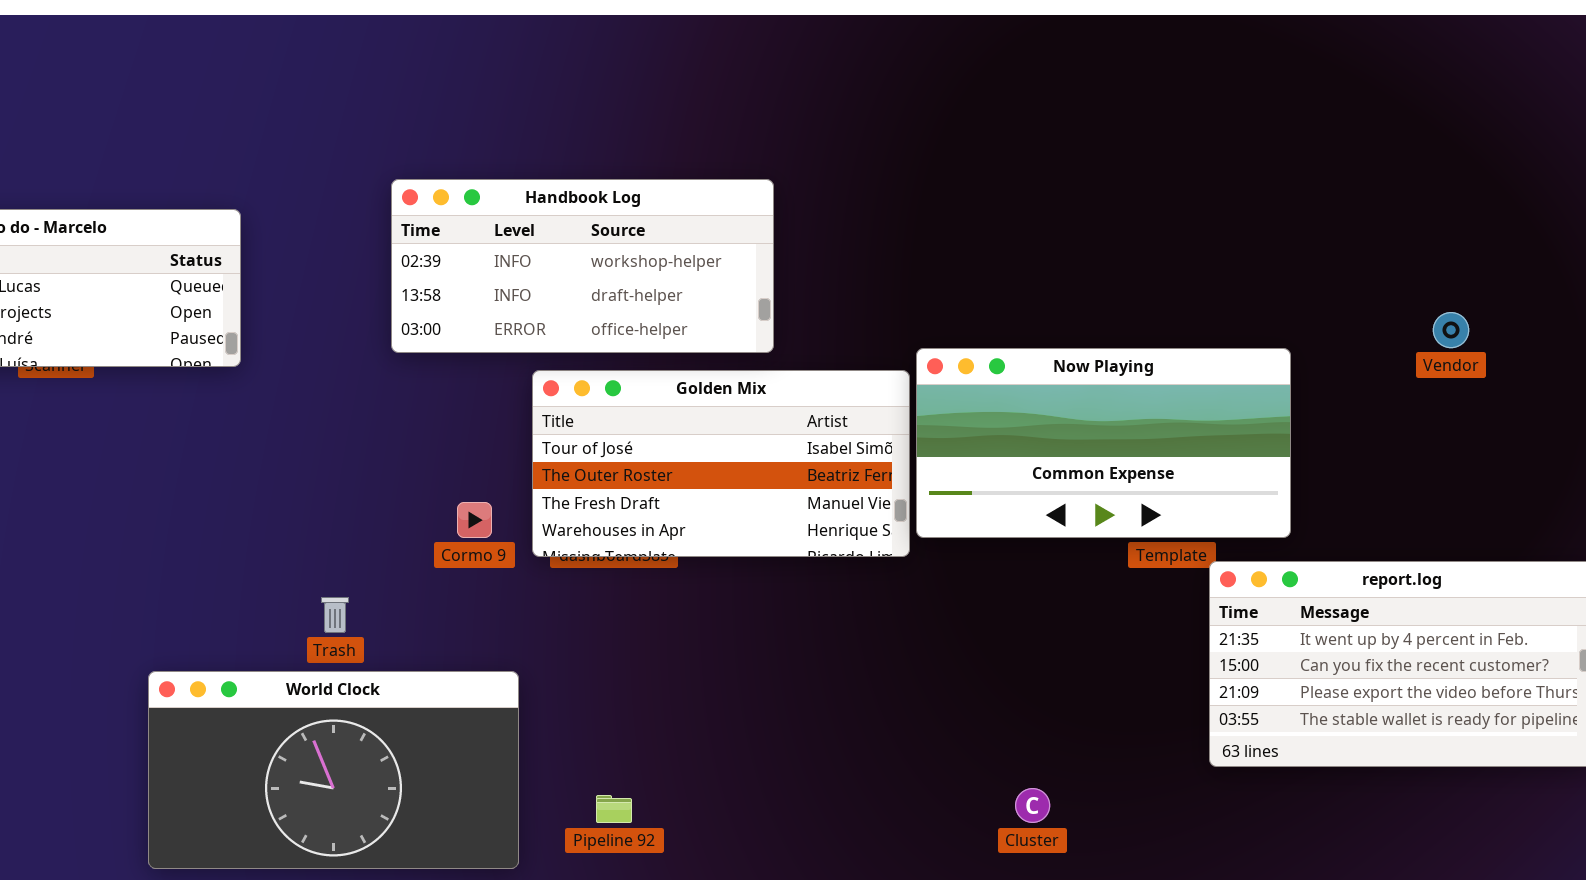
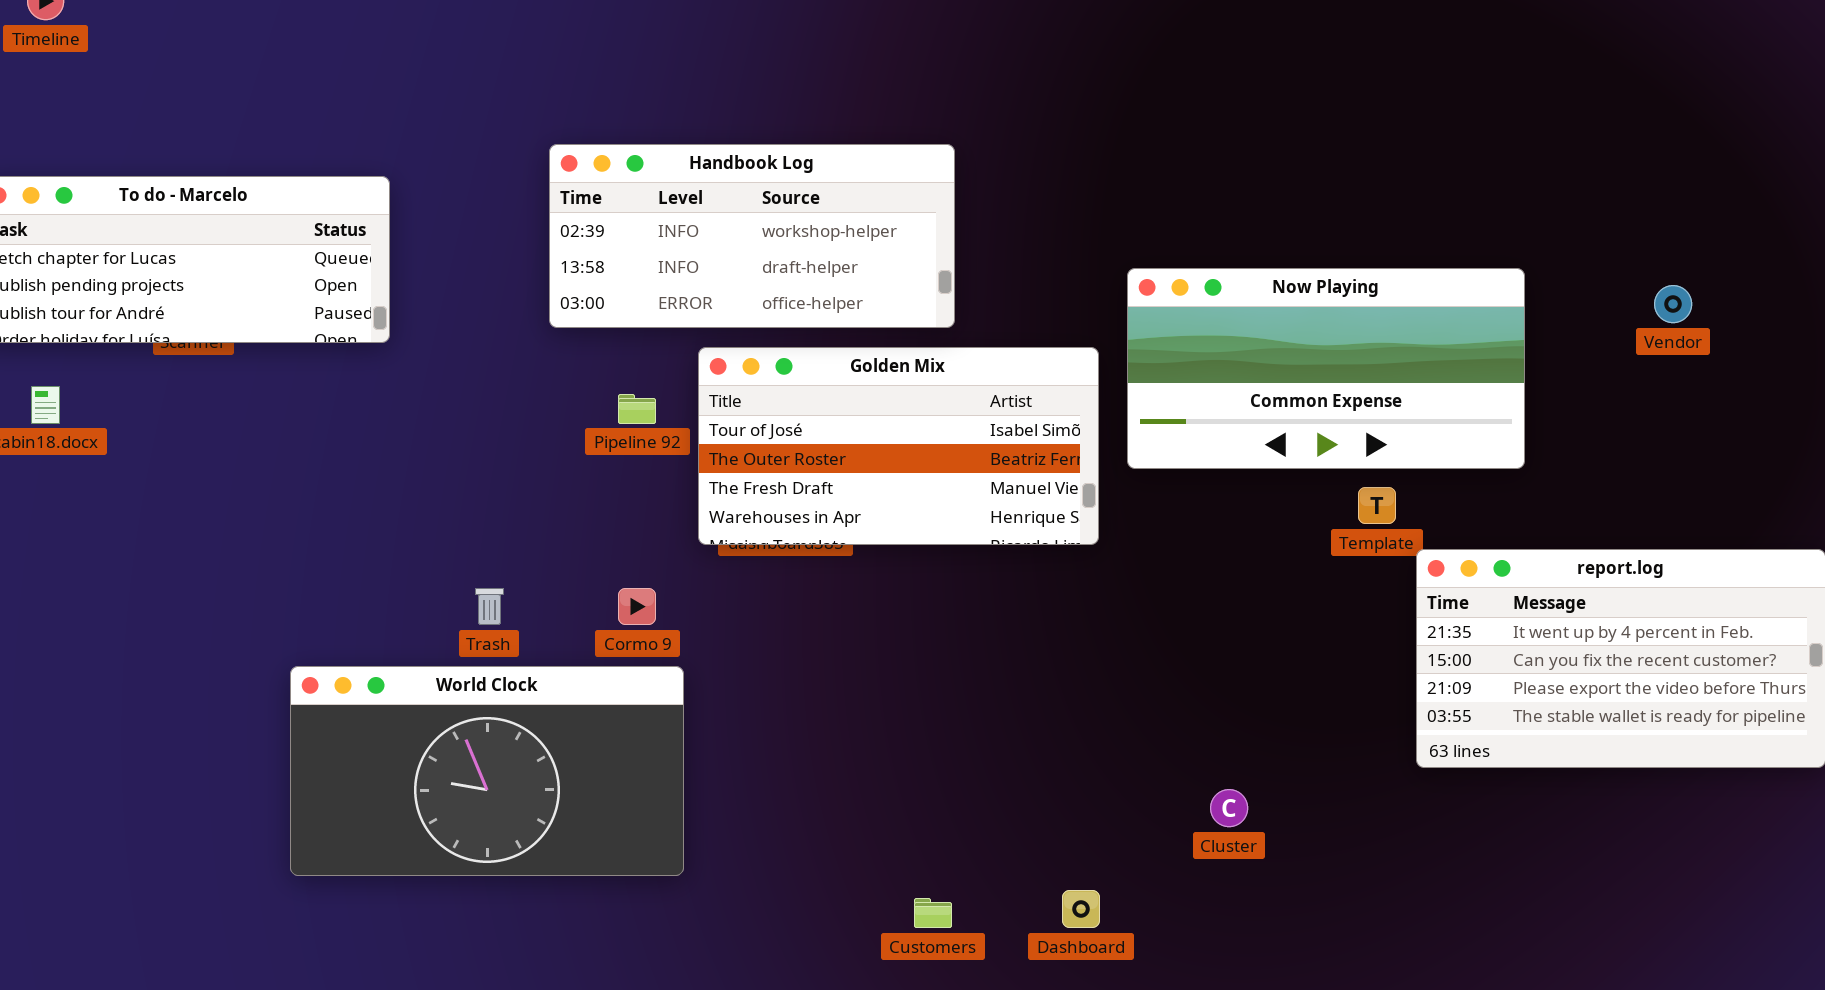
Now Playing: [916,348,1291,538] -> [1127,268,1525,469], moved
Cormo 9: [457,502,492,538] -> [618,588,656,625], moved
Pipeline 92: [596,795,632,823] -> [618,394,656,424], moved

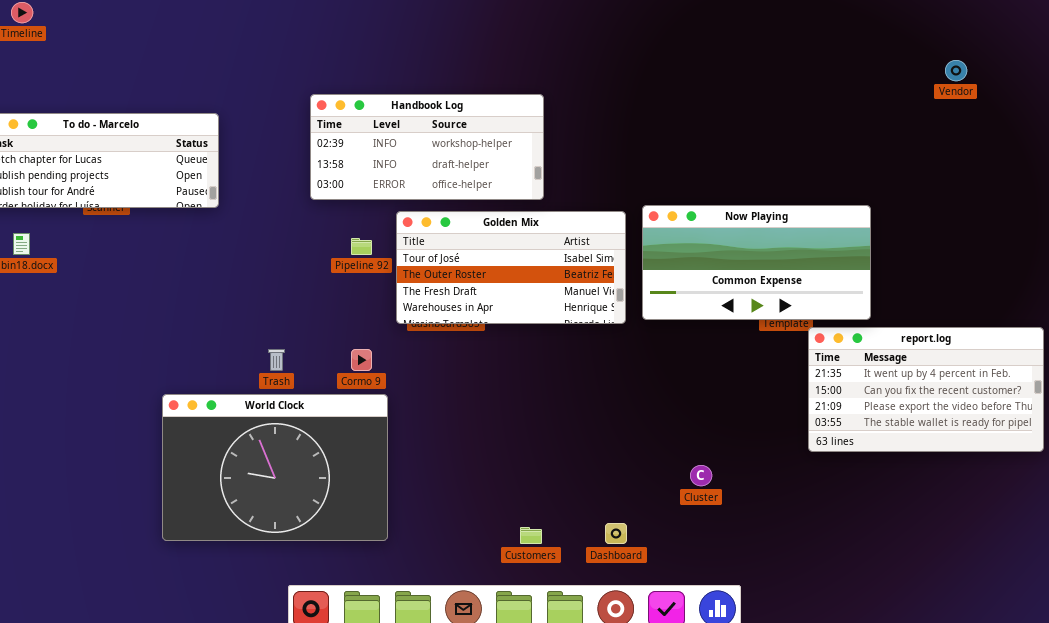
Now Playing: [1127,268,1525,469] -> [642,205,871,320], moved
Vendor: [1654,285,1692,323] -> [945,60,967,81], moved
World Clock: [290,666,684,876] -> [162,394,388,541], resized

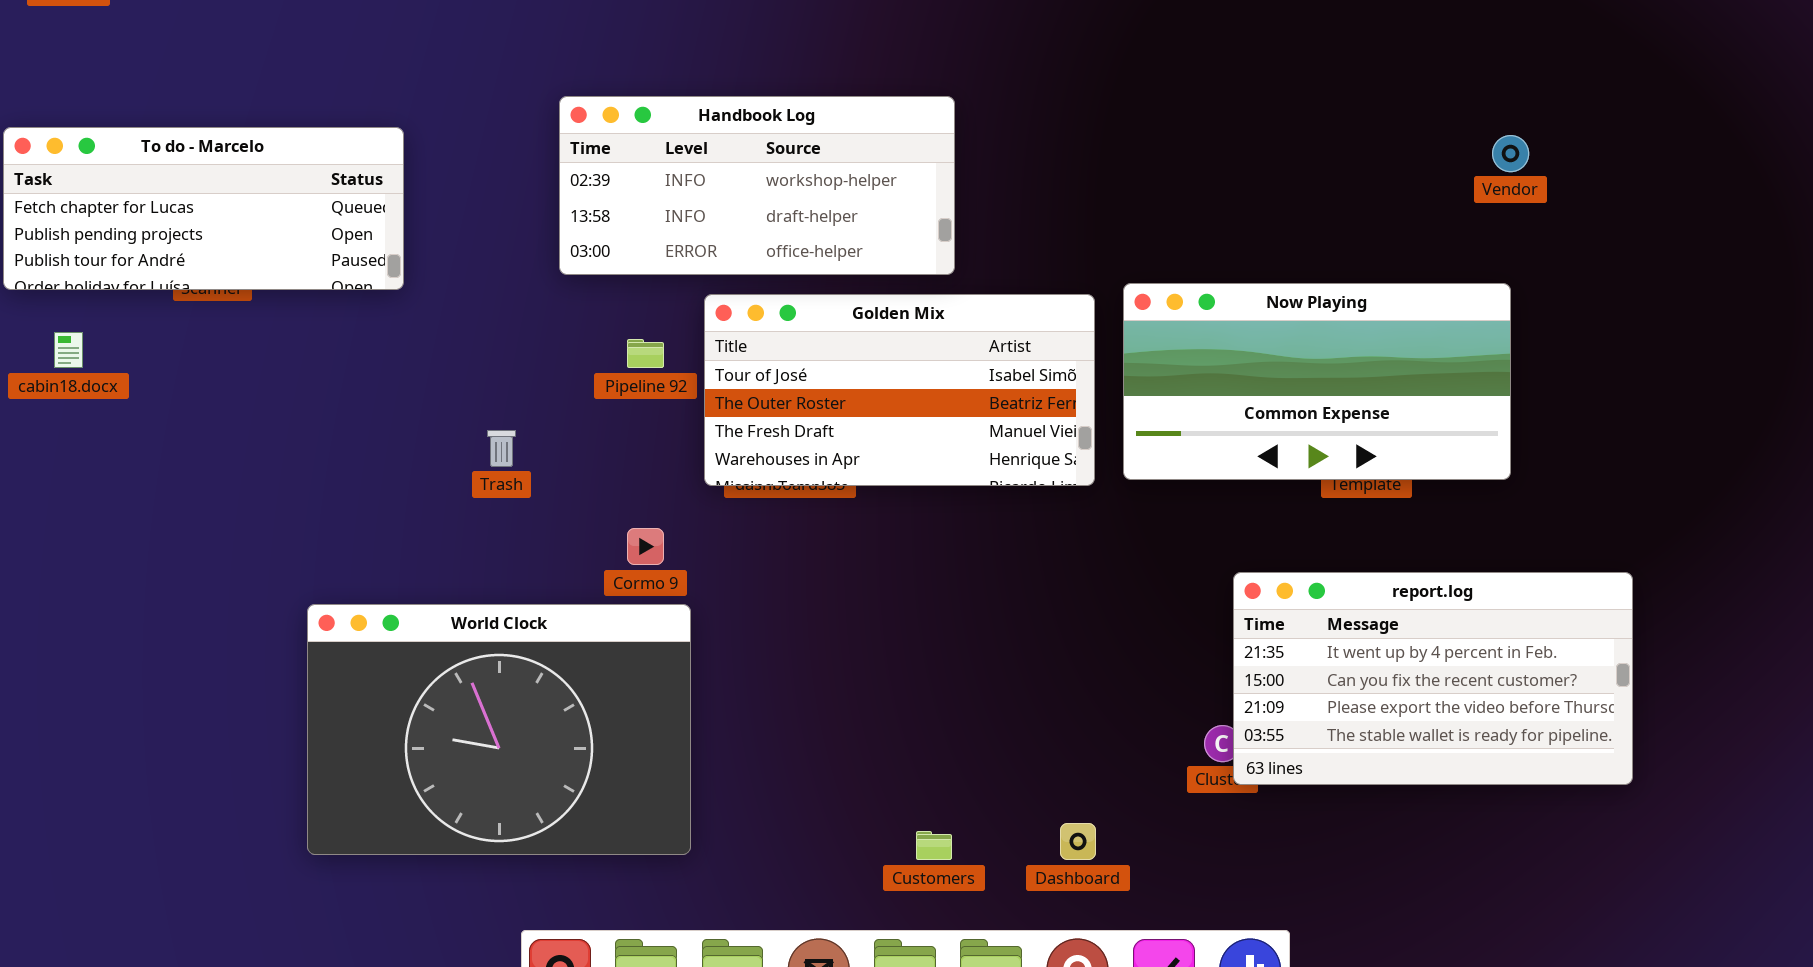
Vendor: [945,60,967,81] -> [1492,135,1529,172], moved
report.log: [808,327,1044,452] -> [1233,572,1633,785], moved
Trash: [268,349,285,371] -> [487,430,516,467], moved

